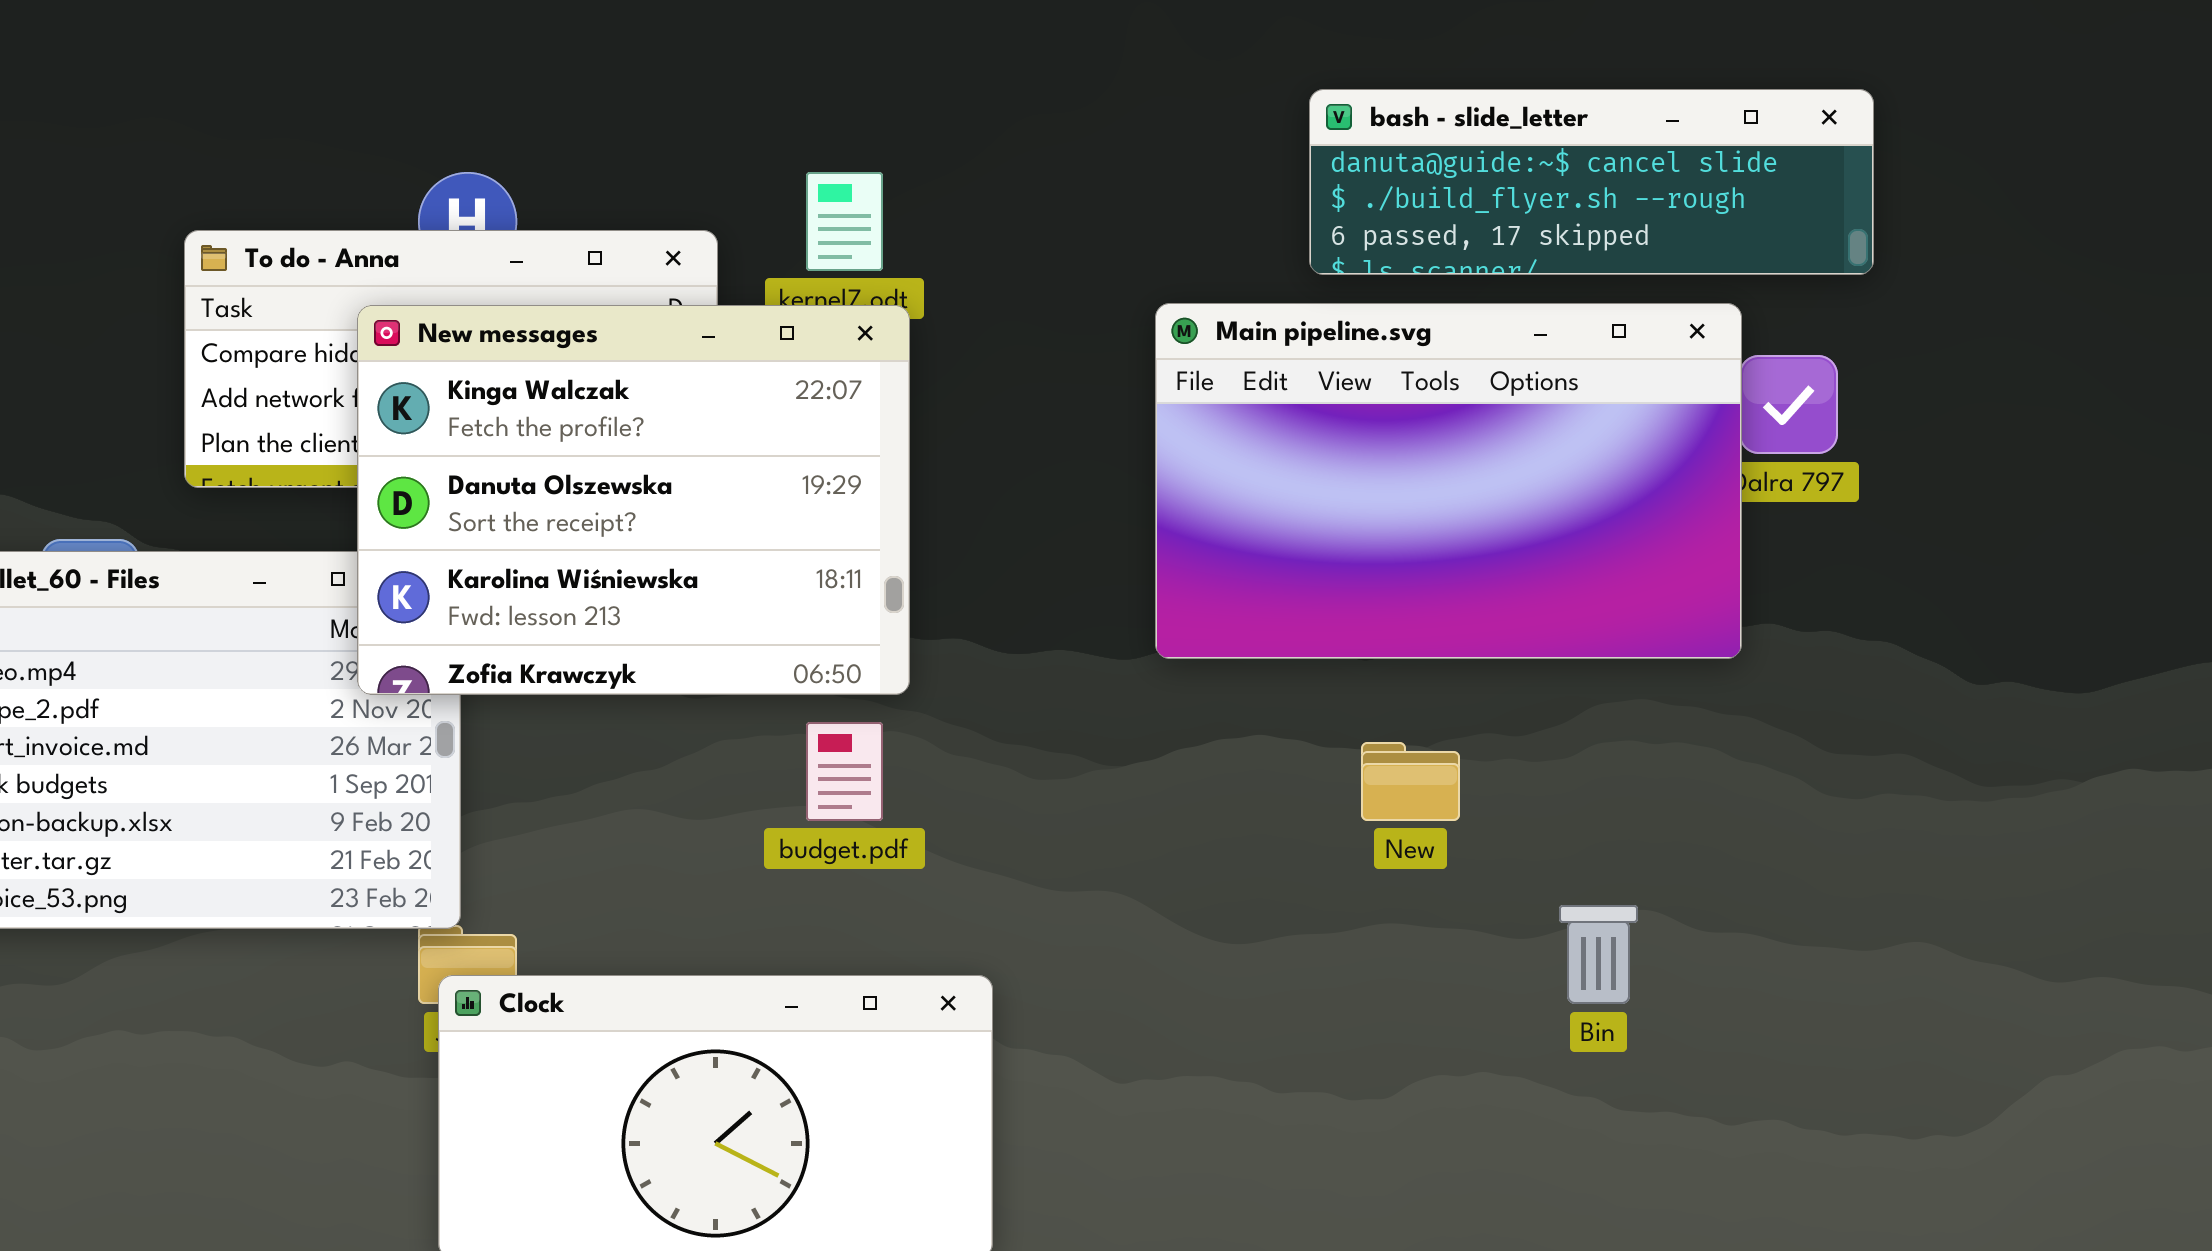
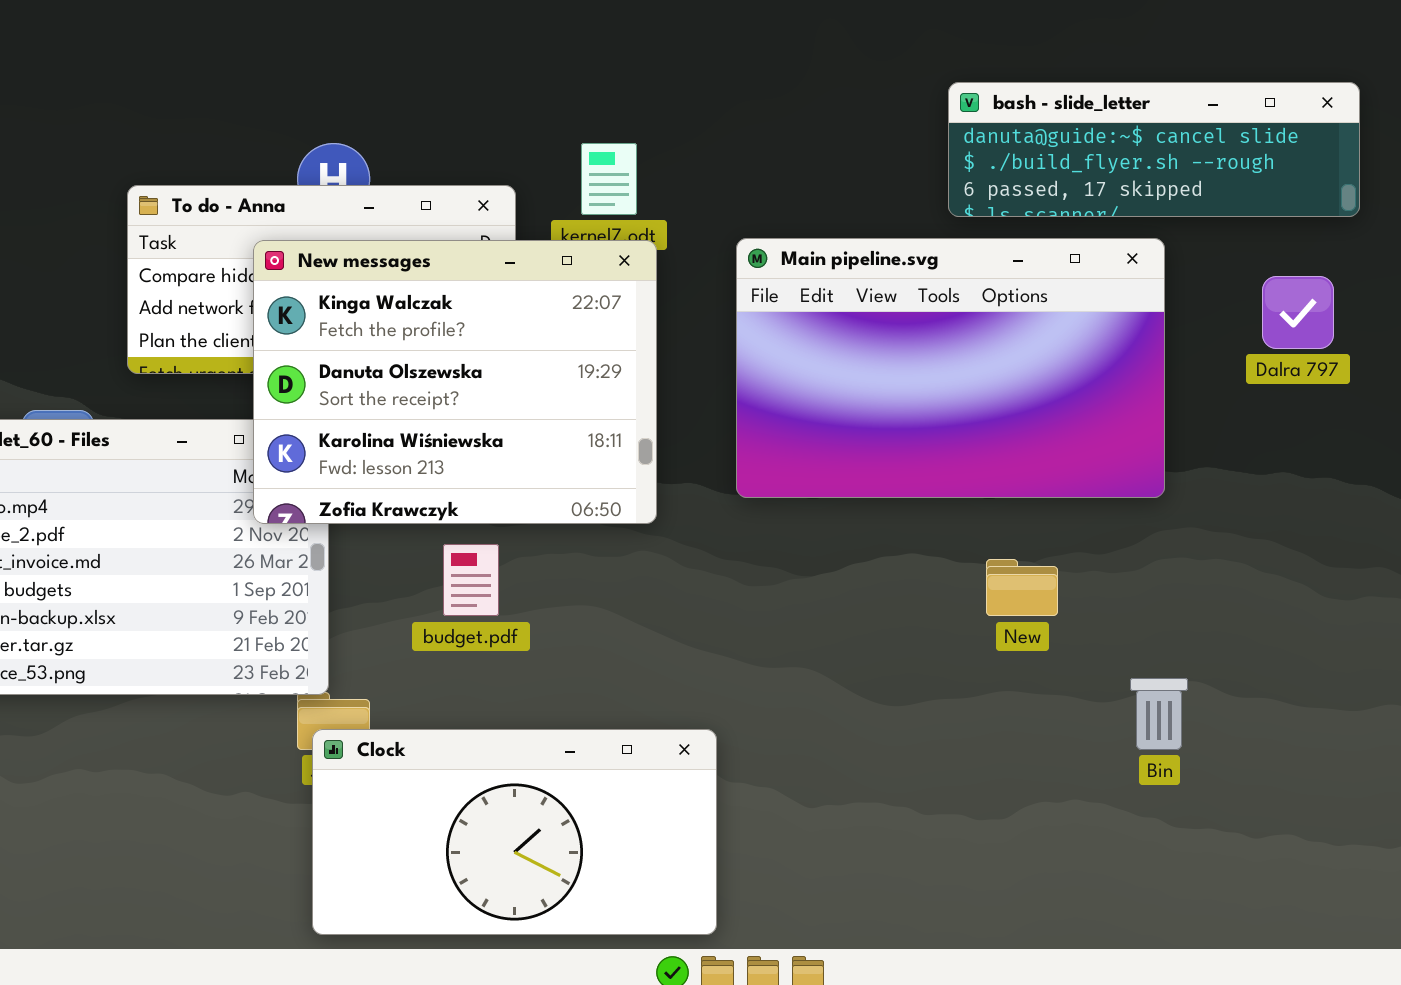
Main pipeline.svg: [1155,303,1742,659] -> [736,238,1165,498], moved
budget.pdf: [806,722,883,821] -> [443,544,499,616], moved

